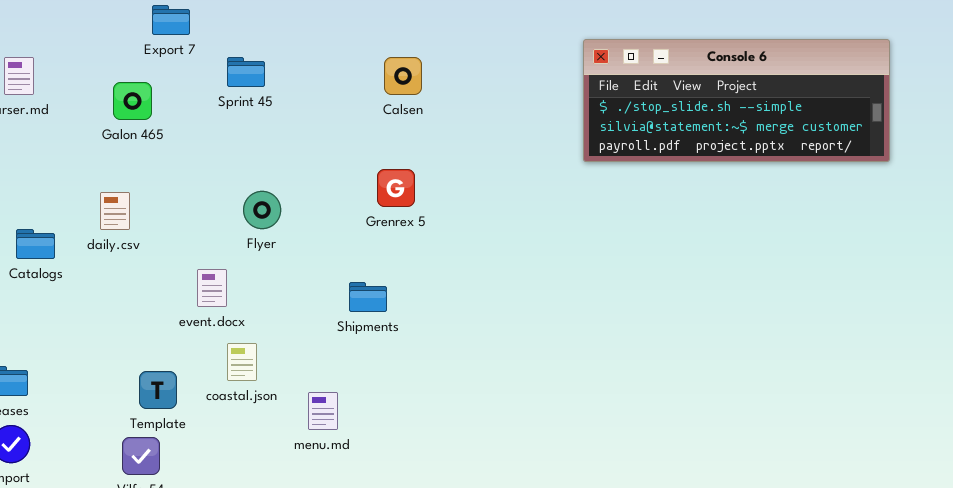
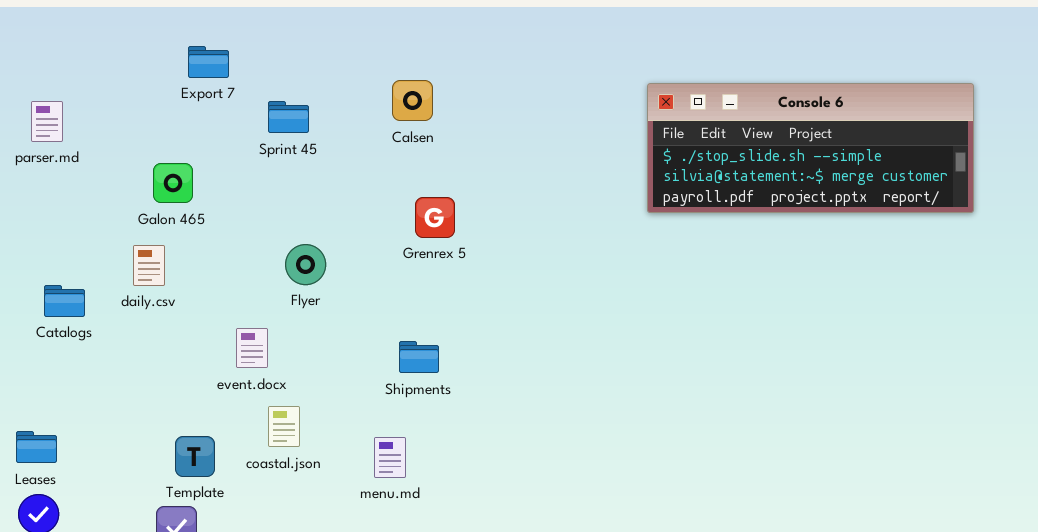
Calsen: [384,57,422,95] -> [392,80,433,121], moved
Galon 465: [113,82,152,120] -> [153,163,193,203], moved
Grenrex 5: [377,169,415,207] -> [415,197,455,238], moved
menu.md: [308,392,338,430] -> [374,437,406,478], moved

